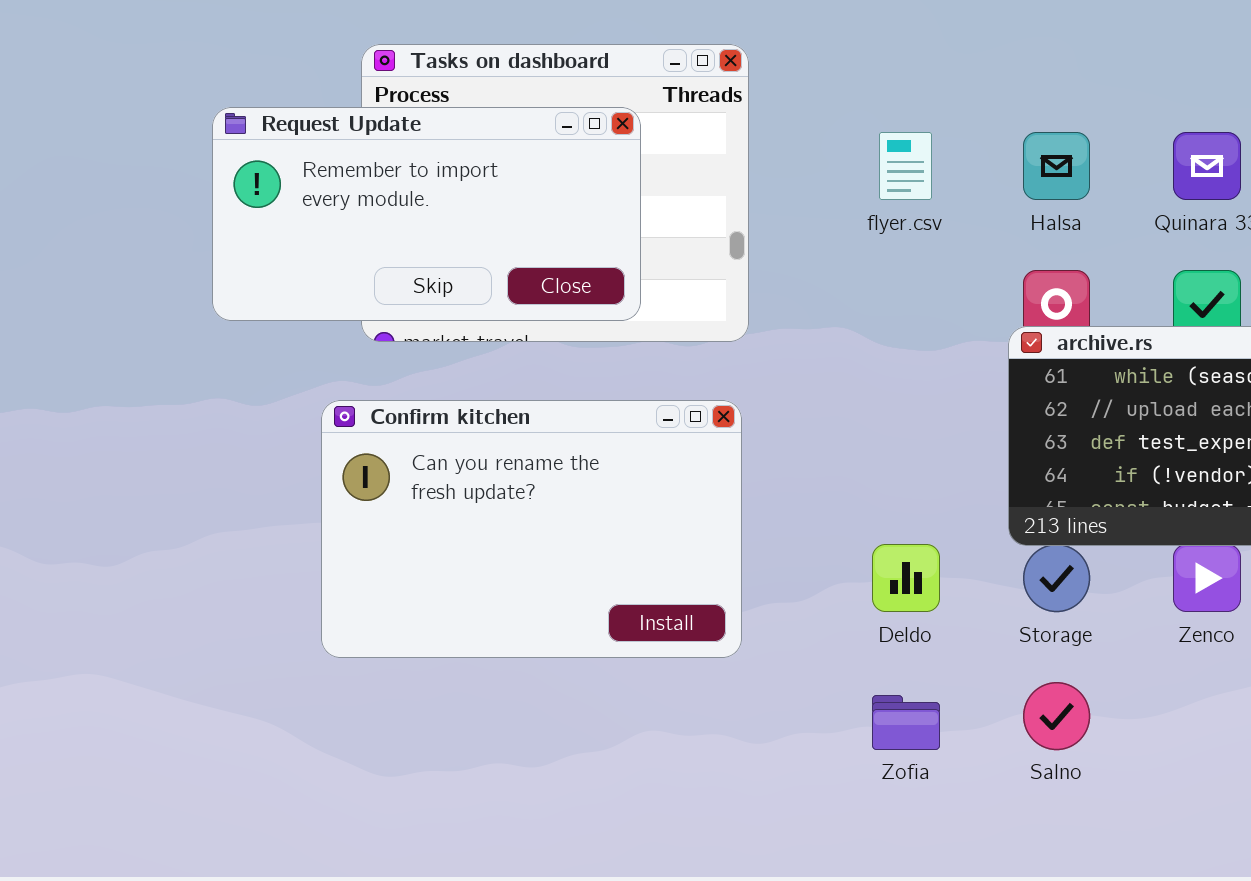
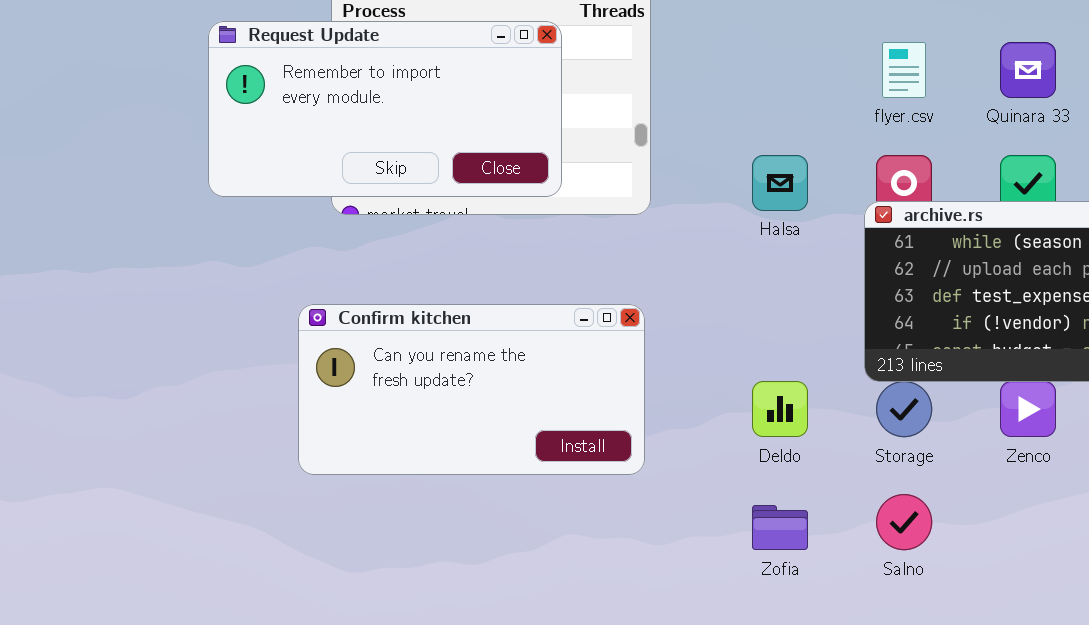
flyer.csv: [879,132,932,200] -> [882,42,926,98], moved
Halsa: [1023,132,1090,200] -> [752,155,808,211], moved
Confirm kitchen: [321,400,742,658] -> [298,304,645,475], resized

